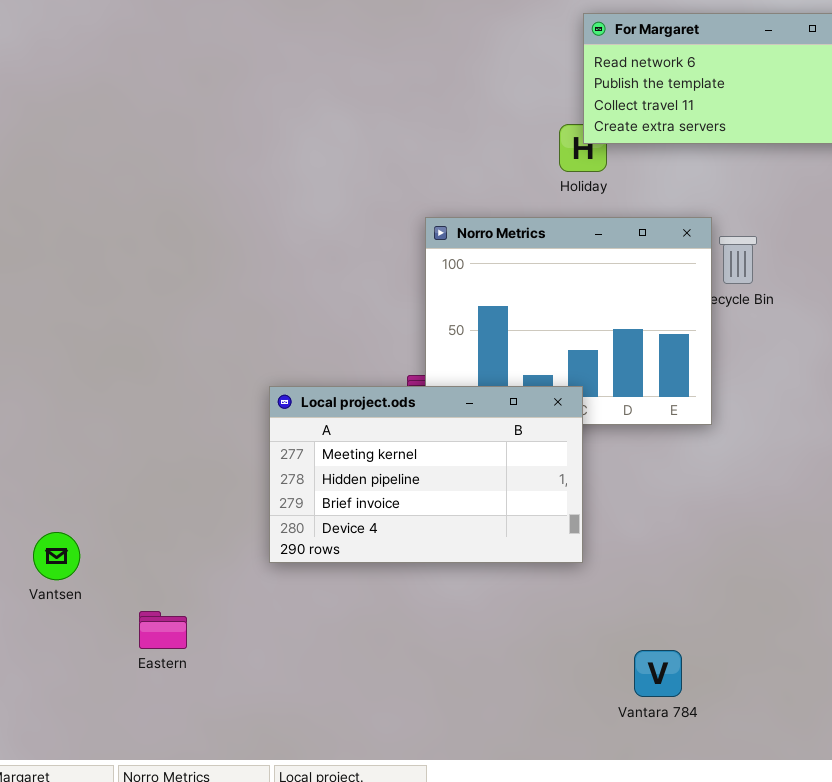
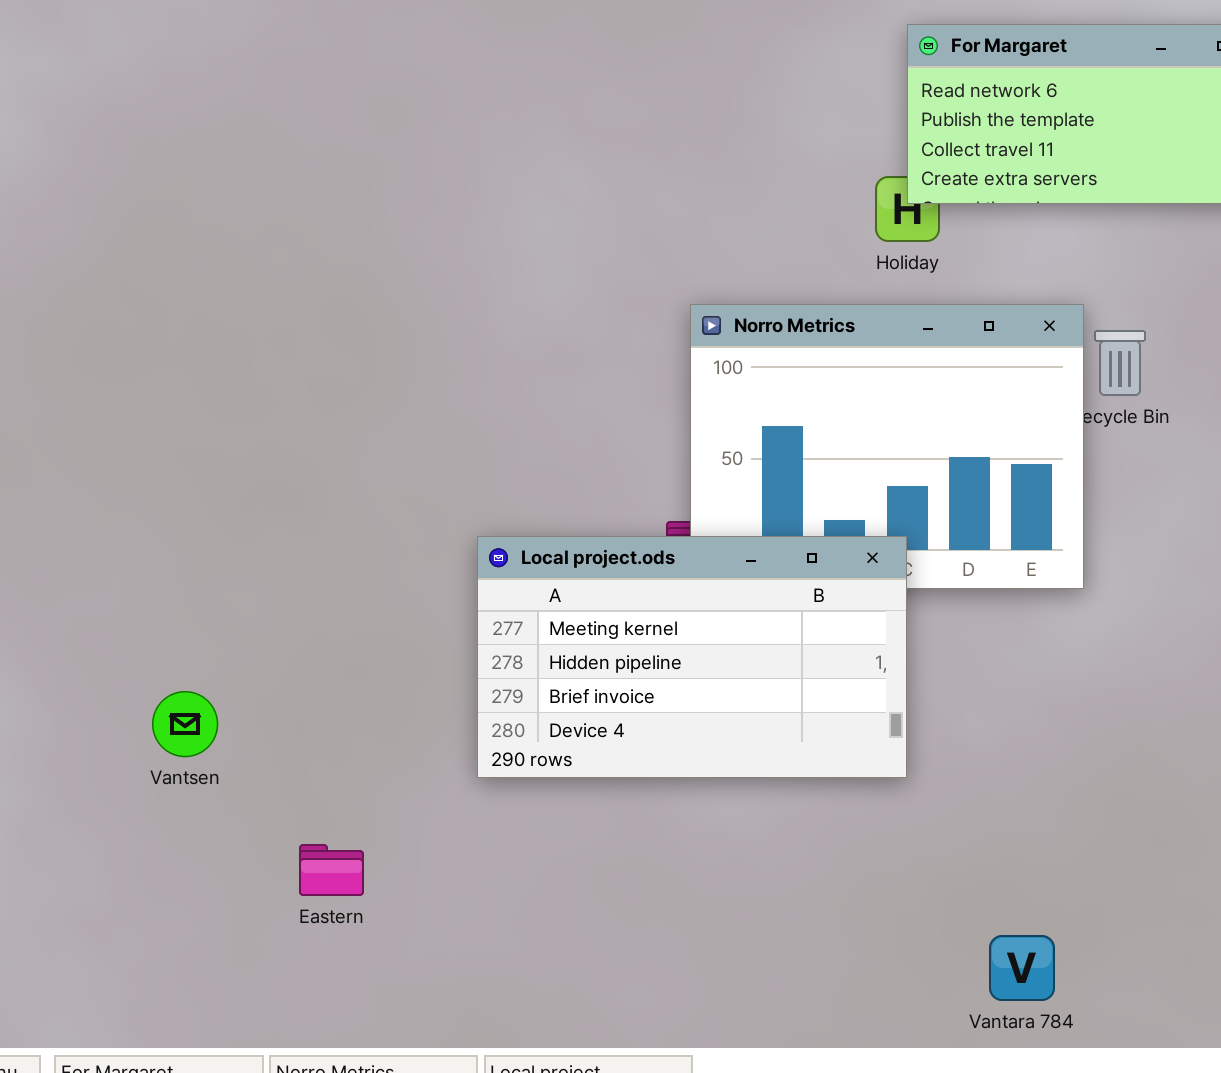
Vantsen: [33,532,80,580] -> [152,691,218,757], moved
Vantara 784: [634,650,682,697] -> [989,935,1055,1001], moved

